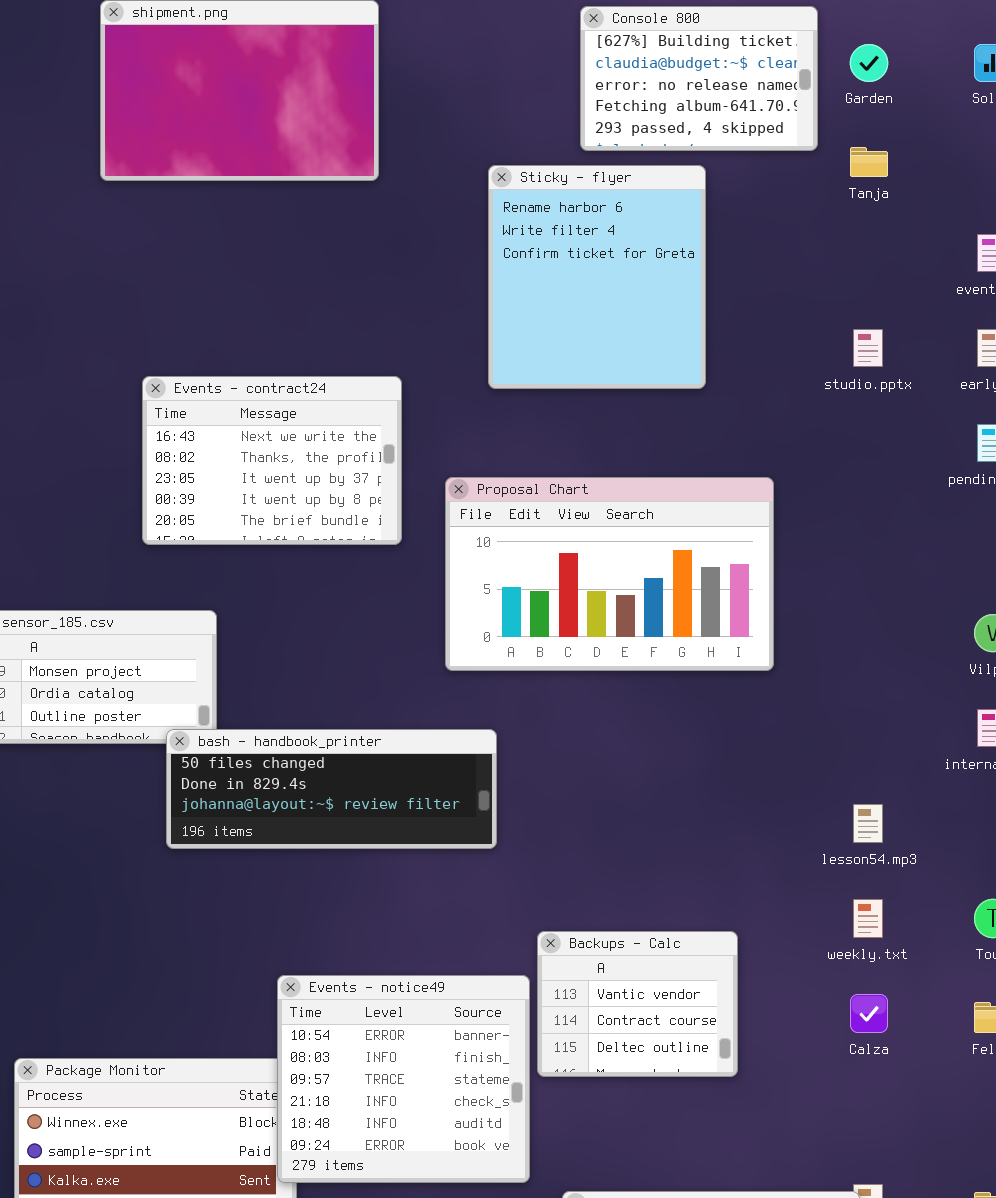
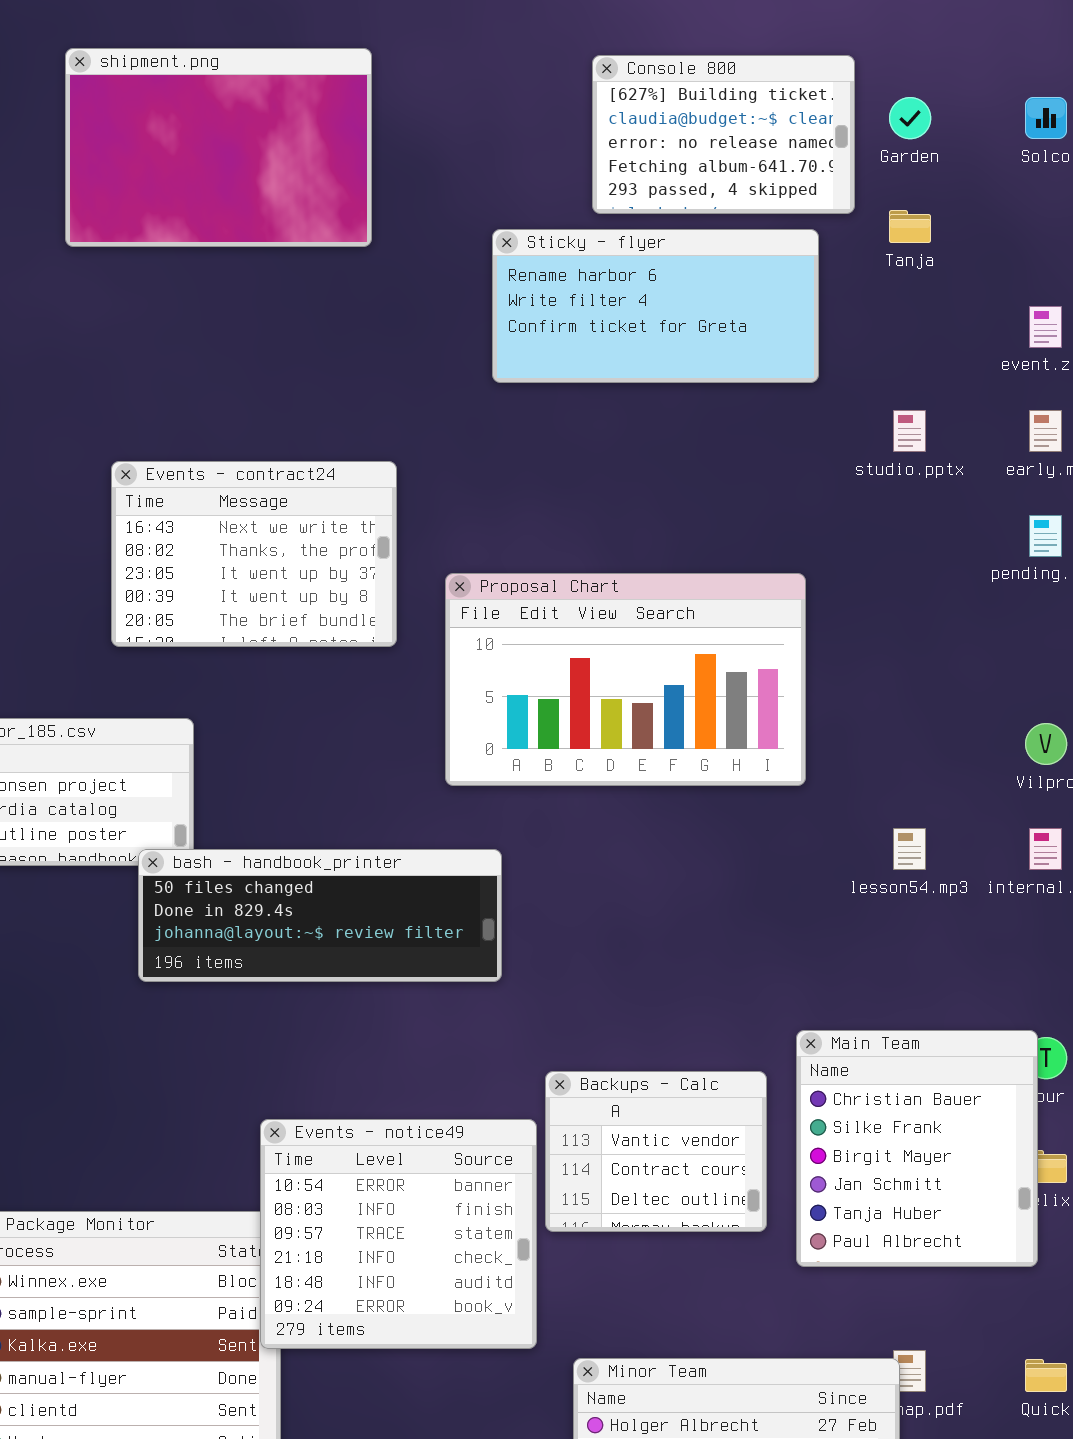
Sticky - flyer: [488,165,706,389] -> [492,229,819,383], resized
lesson54.mp3: [853,804,883,843] -> [893,828,926,870], moved
Main Team: none -> [796,1030,1038,1267], opened

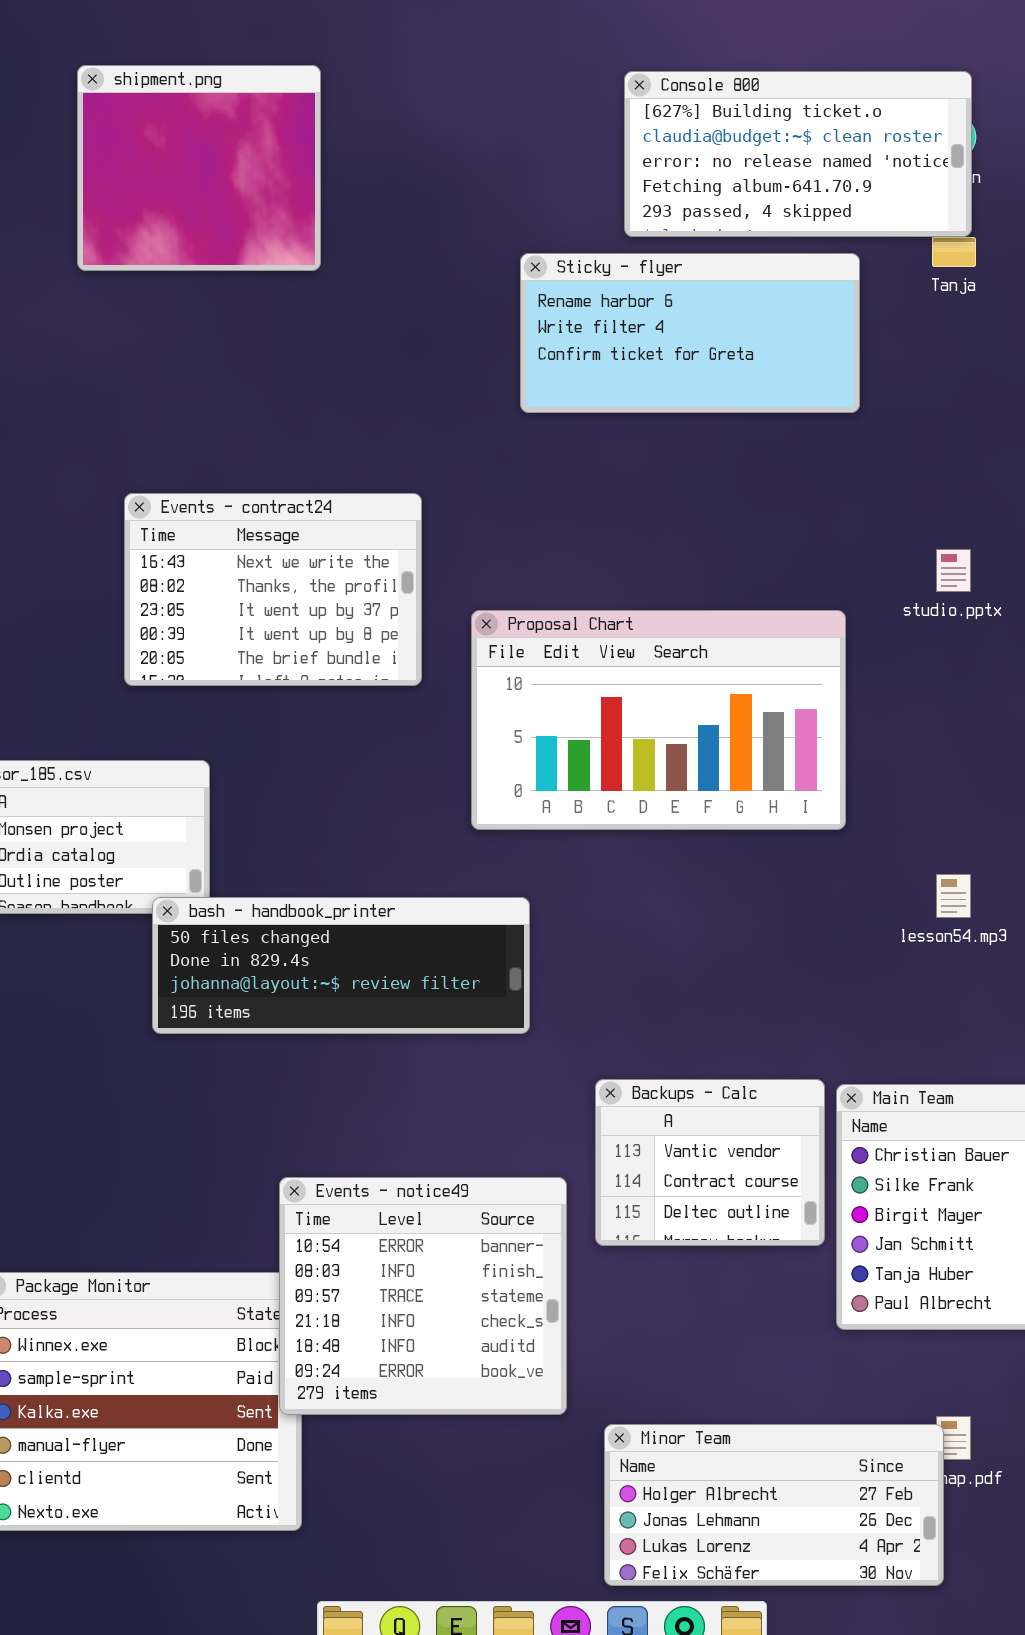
shipment.png: [65,48,372,247] -> [77,65,321,271], resized
Console 800: [592,55,855,214] -> [624,71,972,237], resized
studio.pptx: [893,410,926,452] -> [936,549,971,592], moved
Backups - Calc: [545,1071,767,1232] -> [595,1079,825,1246], moved

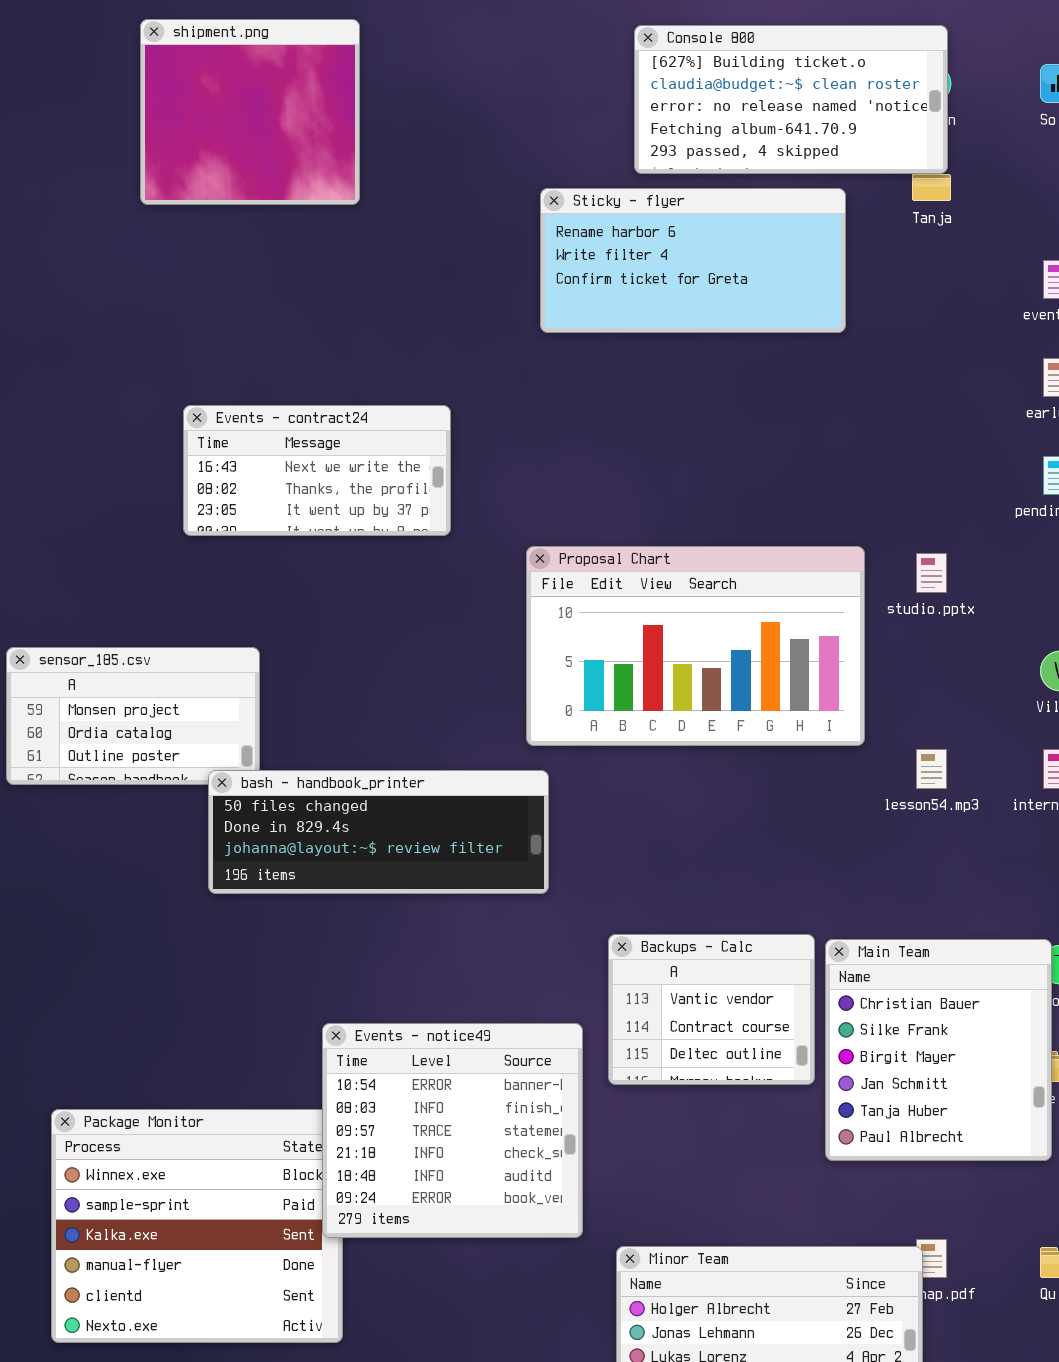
Events - contract24: [124,493,422,686] -> [183,405,451,536], resized
studio.pptx: [936,549,971,592] -> [916,553,947,593], moved
Proposal Chart: [471,610,846,830] -> [526,546,865,746], moved

